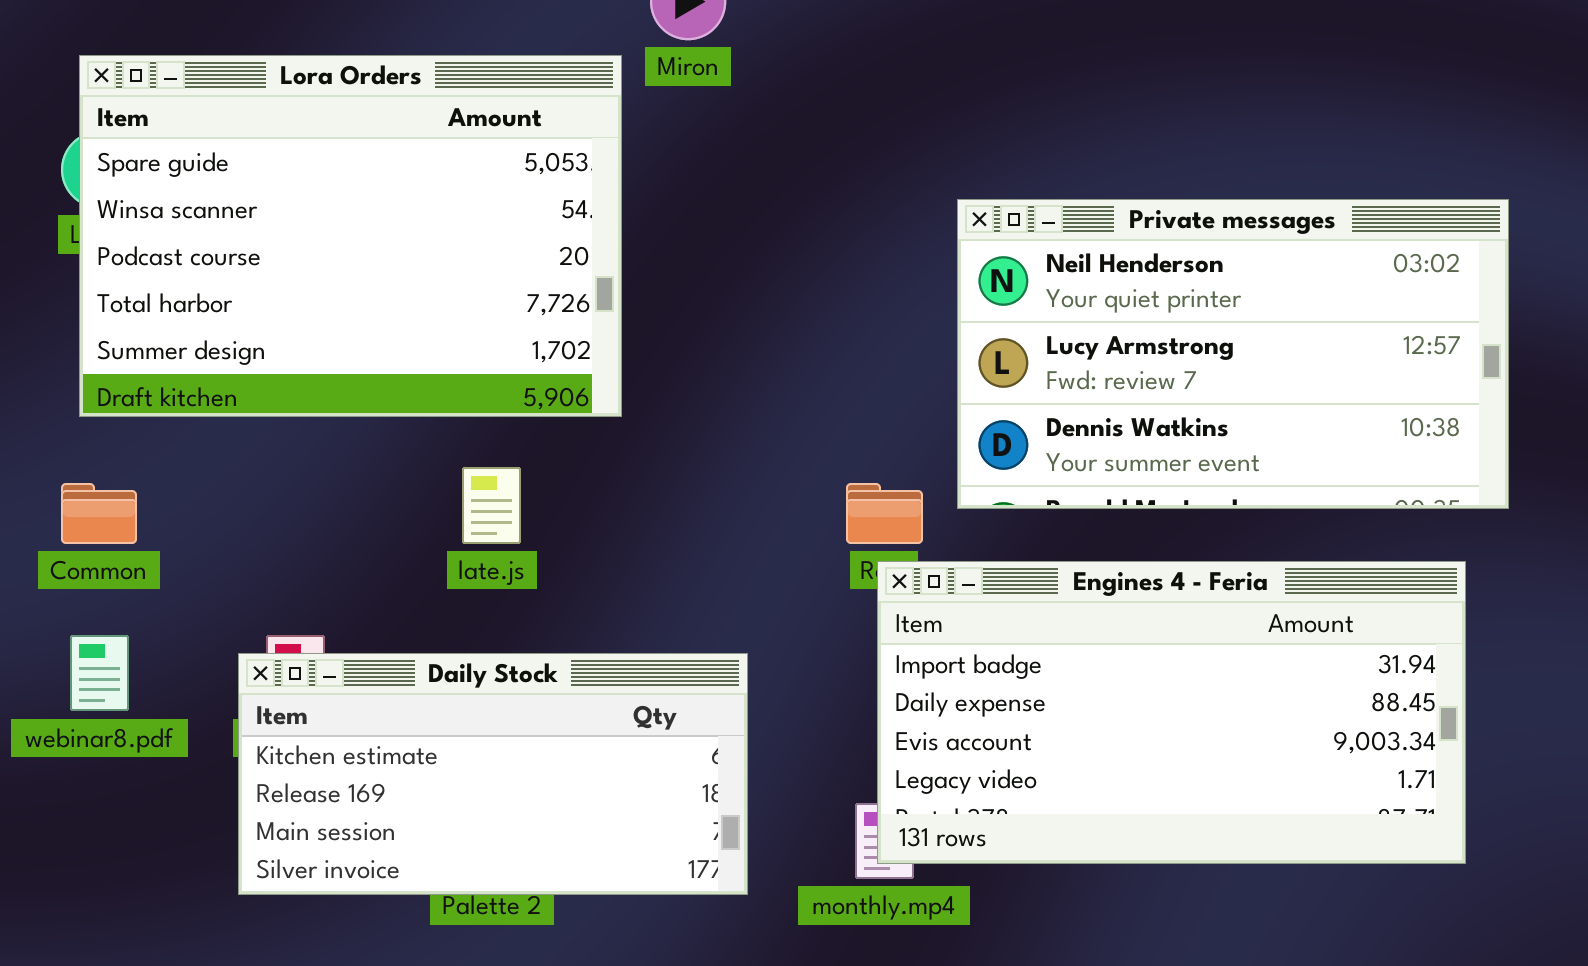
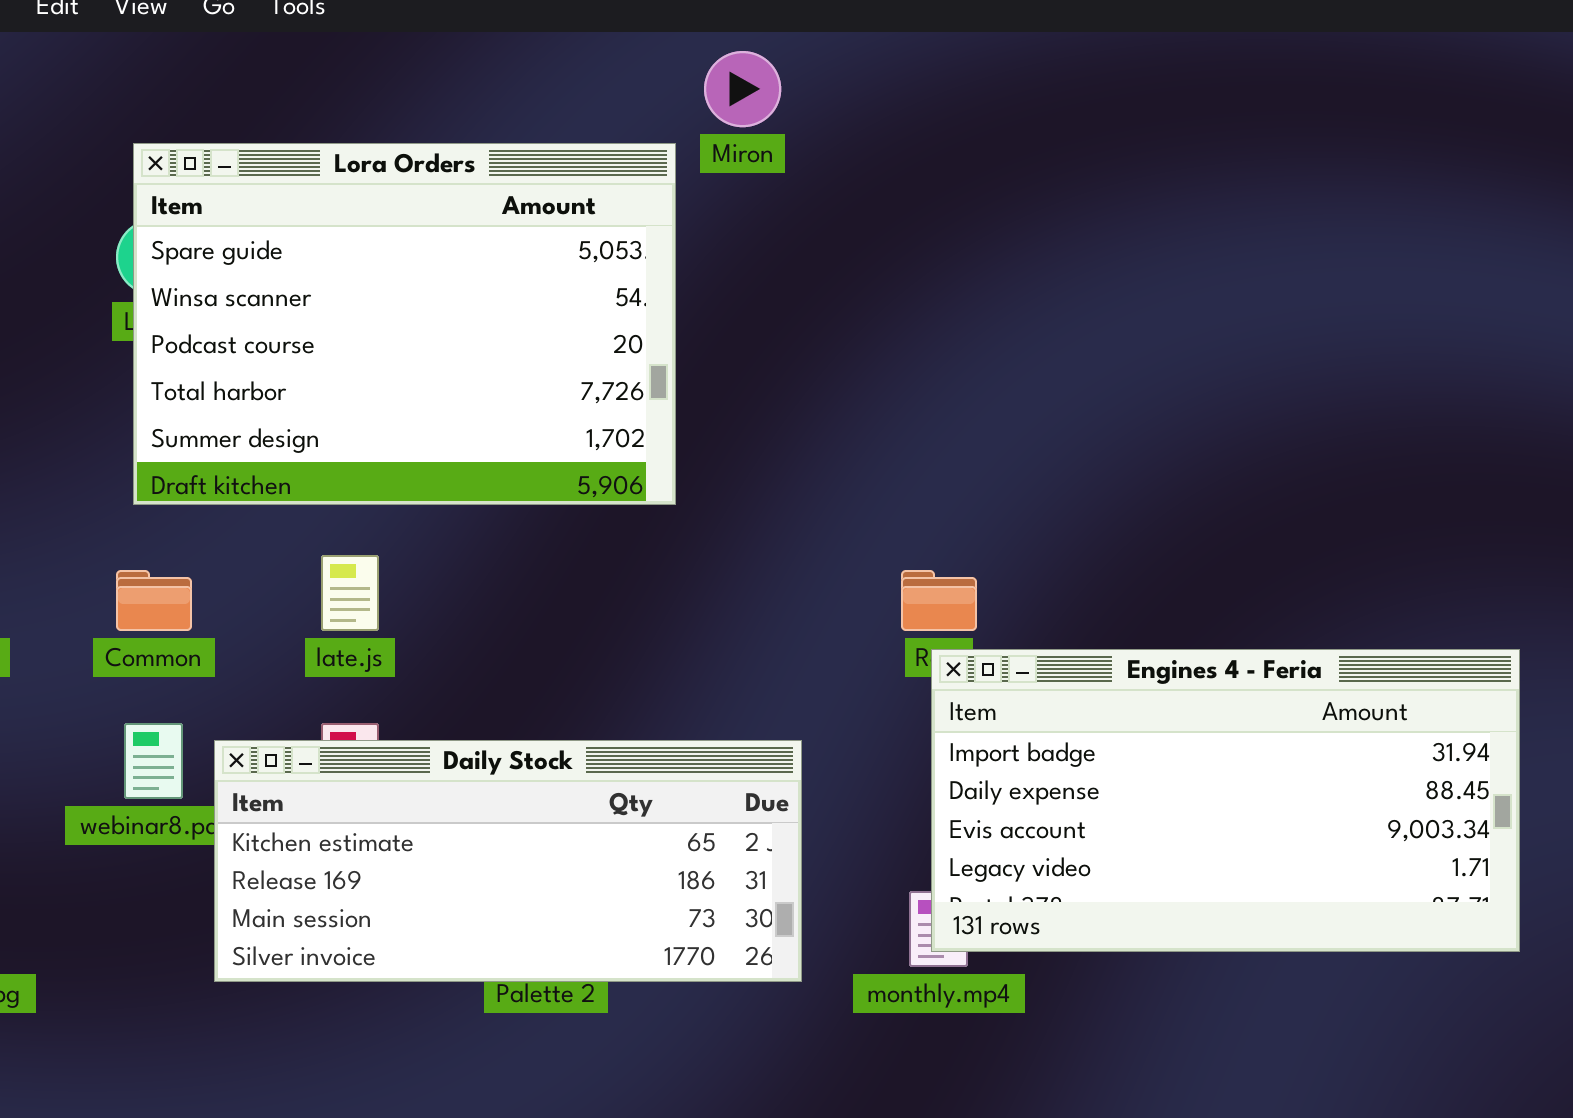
Private messages: [957,199,1509,509] -> none, closed
late.js: [462,467,521,544] -> [321,555,379,631], moved
Daily Stock: [238,653,748,895] -> [214,740,802,982], resized

